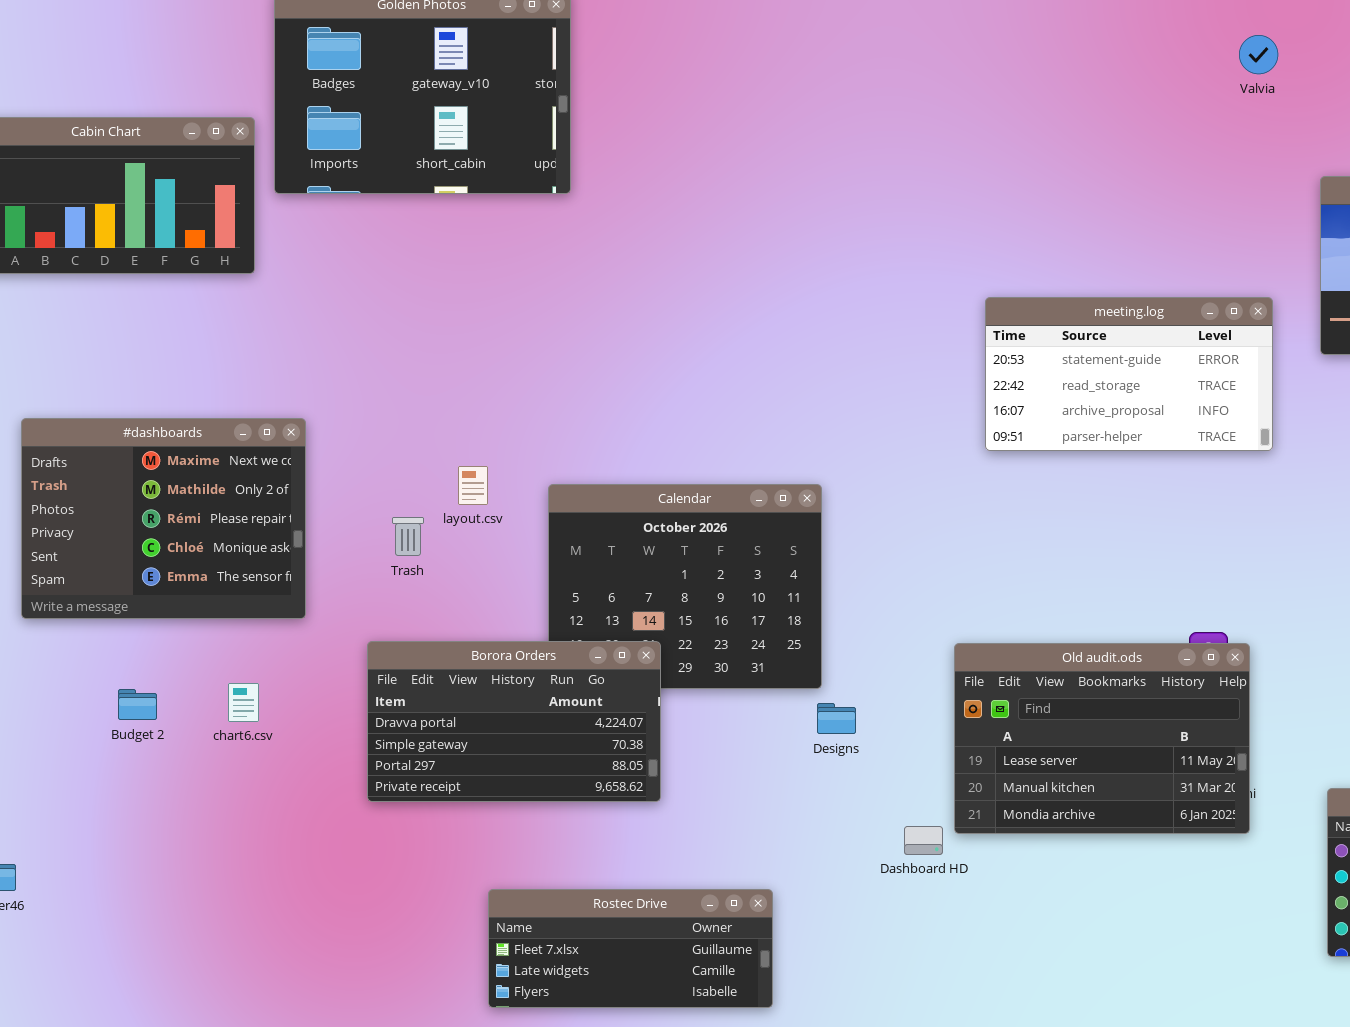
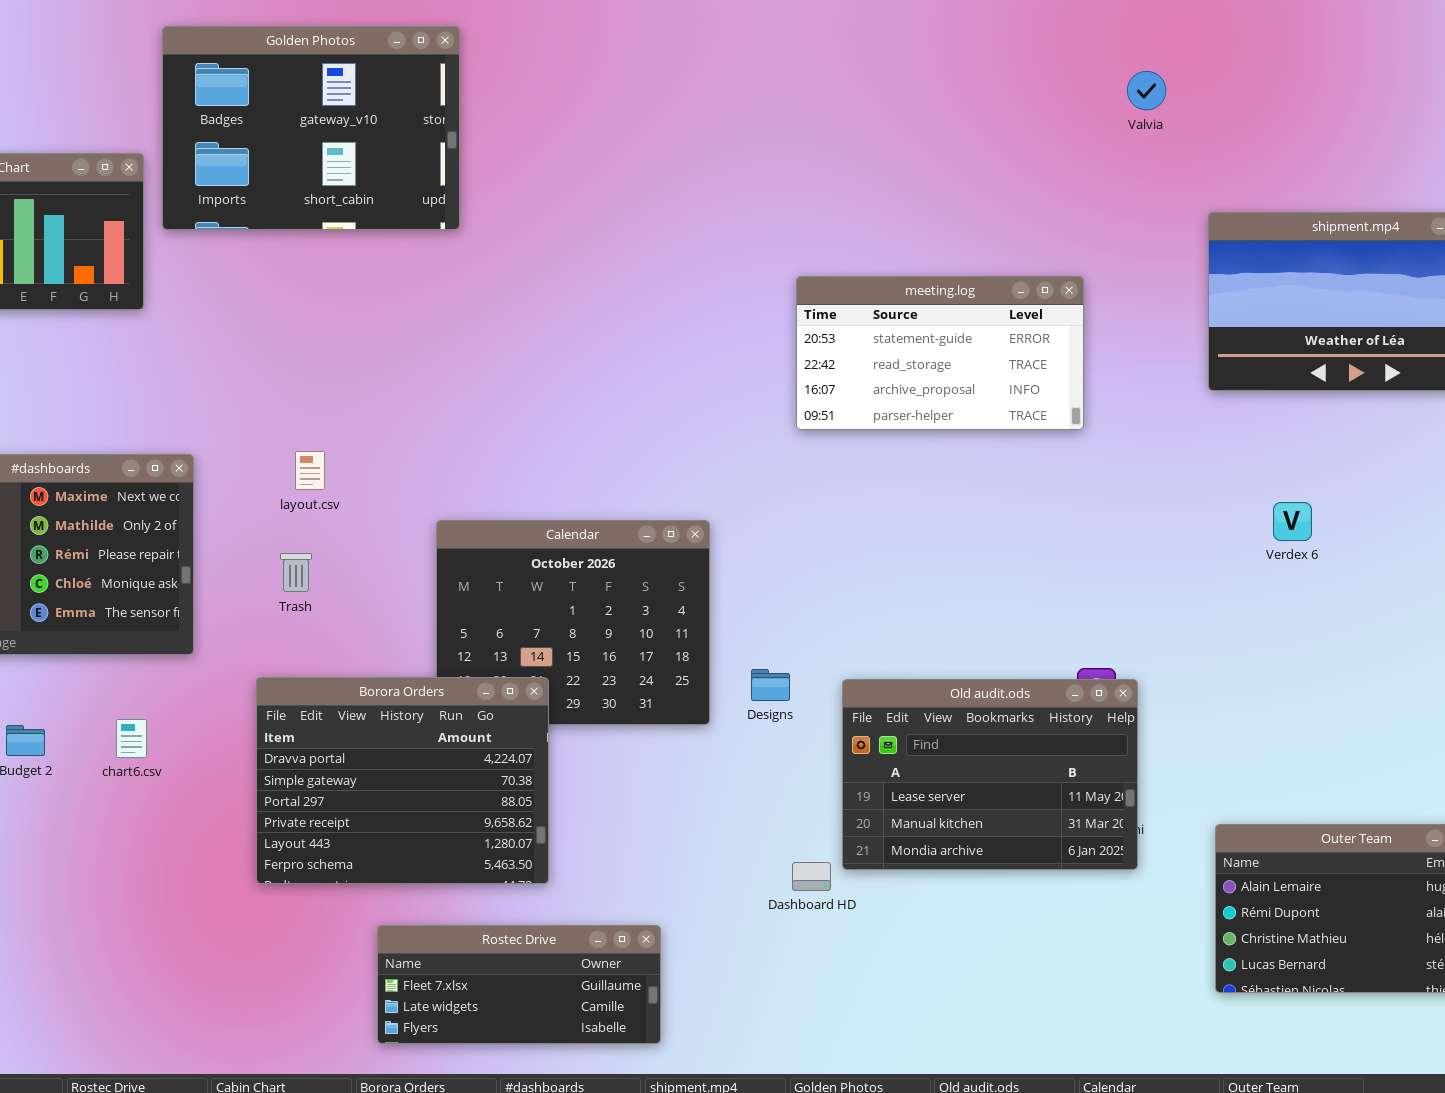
meeting.log: [985,297,1273,451] -> [796,276,1084,430], moved
layout.csv: [458,466,488,505] -> [295,451,325,490], moved
Borora Orders: [367,641,661,802] -> [256,677,549,884], resized
Designs: [817,703,856,734] -> [751,669,790,701], moved

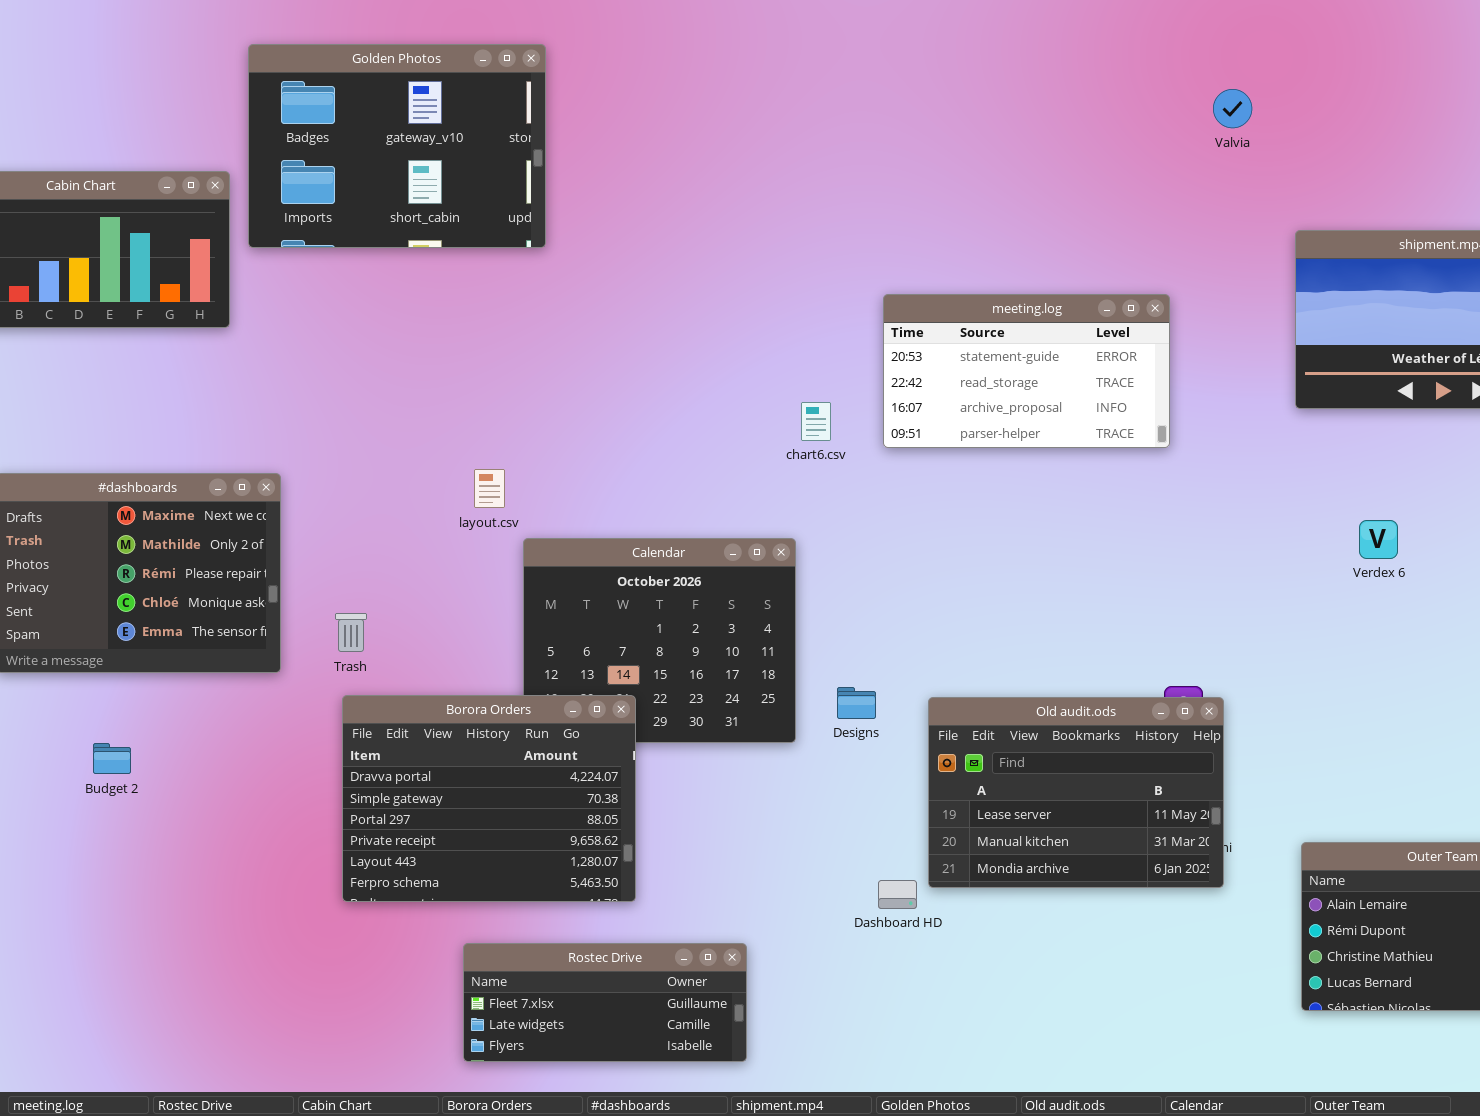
layout.csv: [295,451,325,490] -> [474,469,505,508], moved
Trash: [280,553,312,592] -> [335,613,367,652], moved
chart6.csv: [116,719,147,758] -> [801,402,831,441], moved

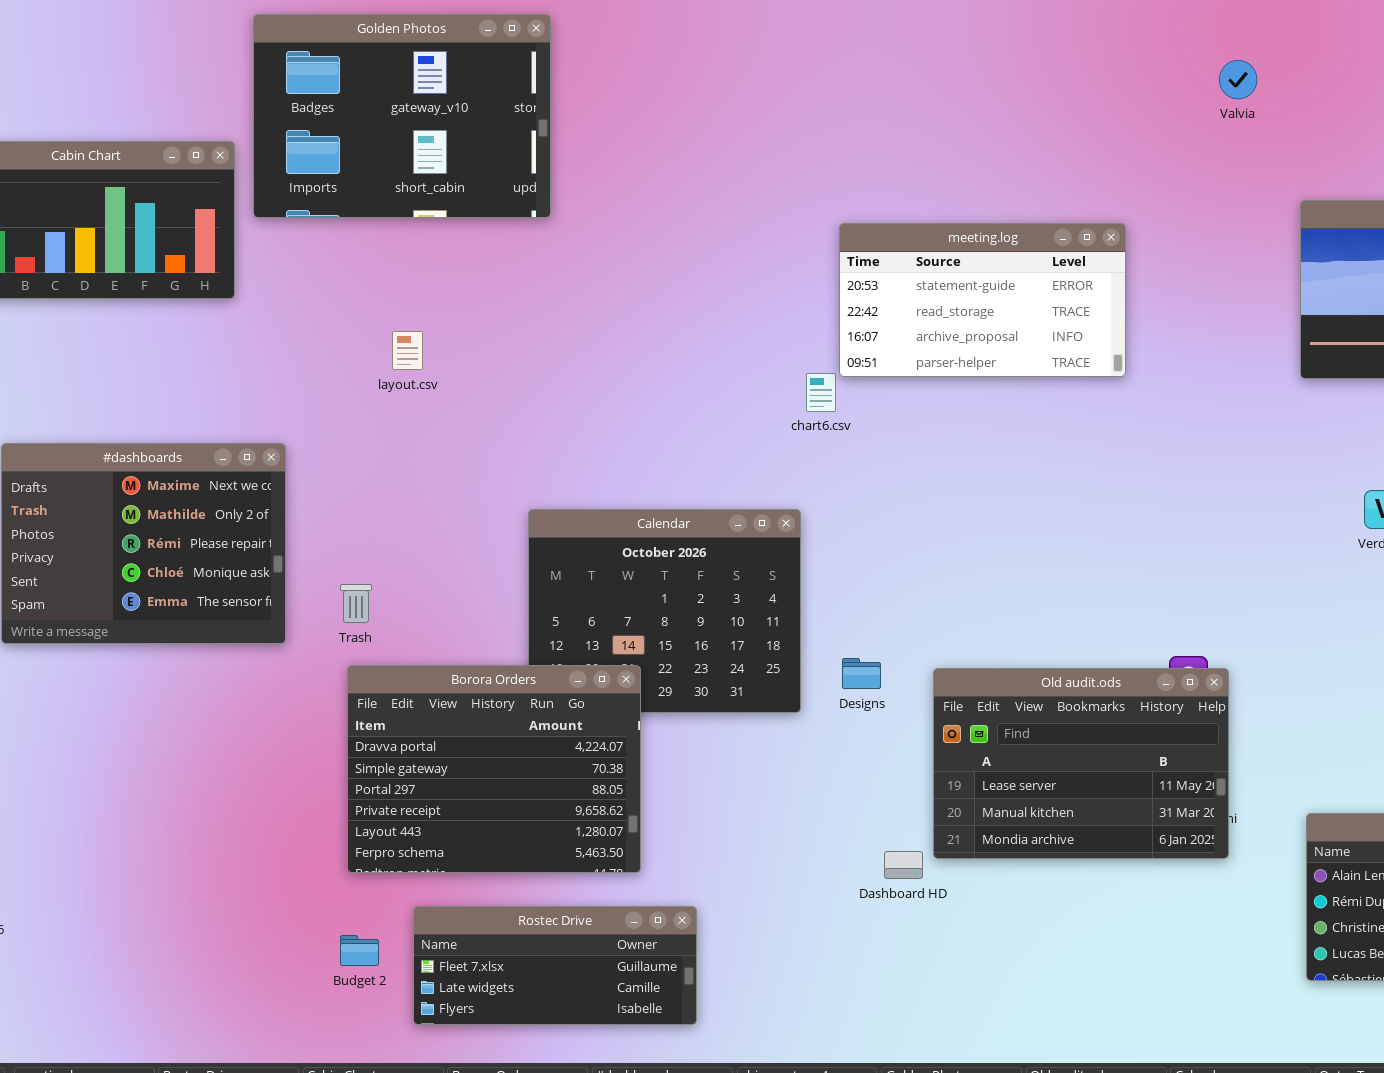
meeting.log: [883,294,1170,448] -> [839,223,1126,377], moved
layout.csv: [474,469,505,508] -> [392,331,423,370], moved
Budget 2: [93,743,131,774] -> [340,935,379,966], moved
Rostec Drive: [463,943,747,1062] -> [413,906,697,1025], moved

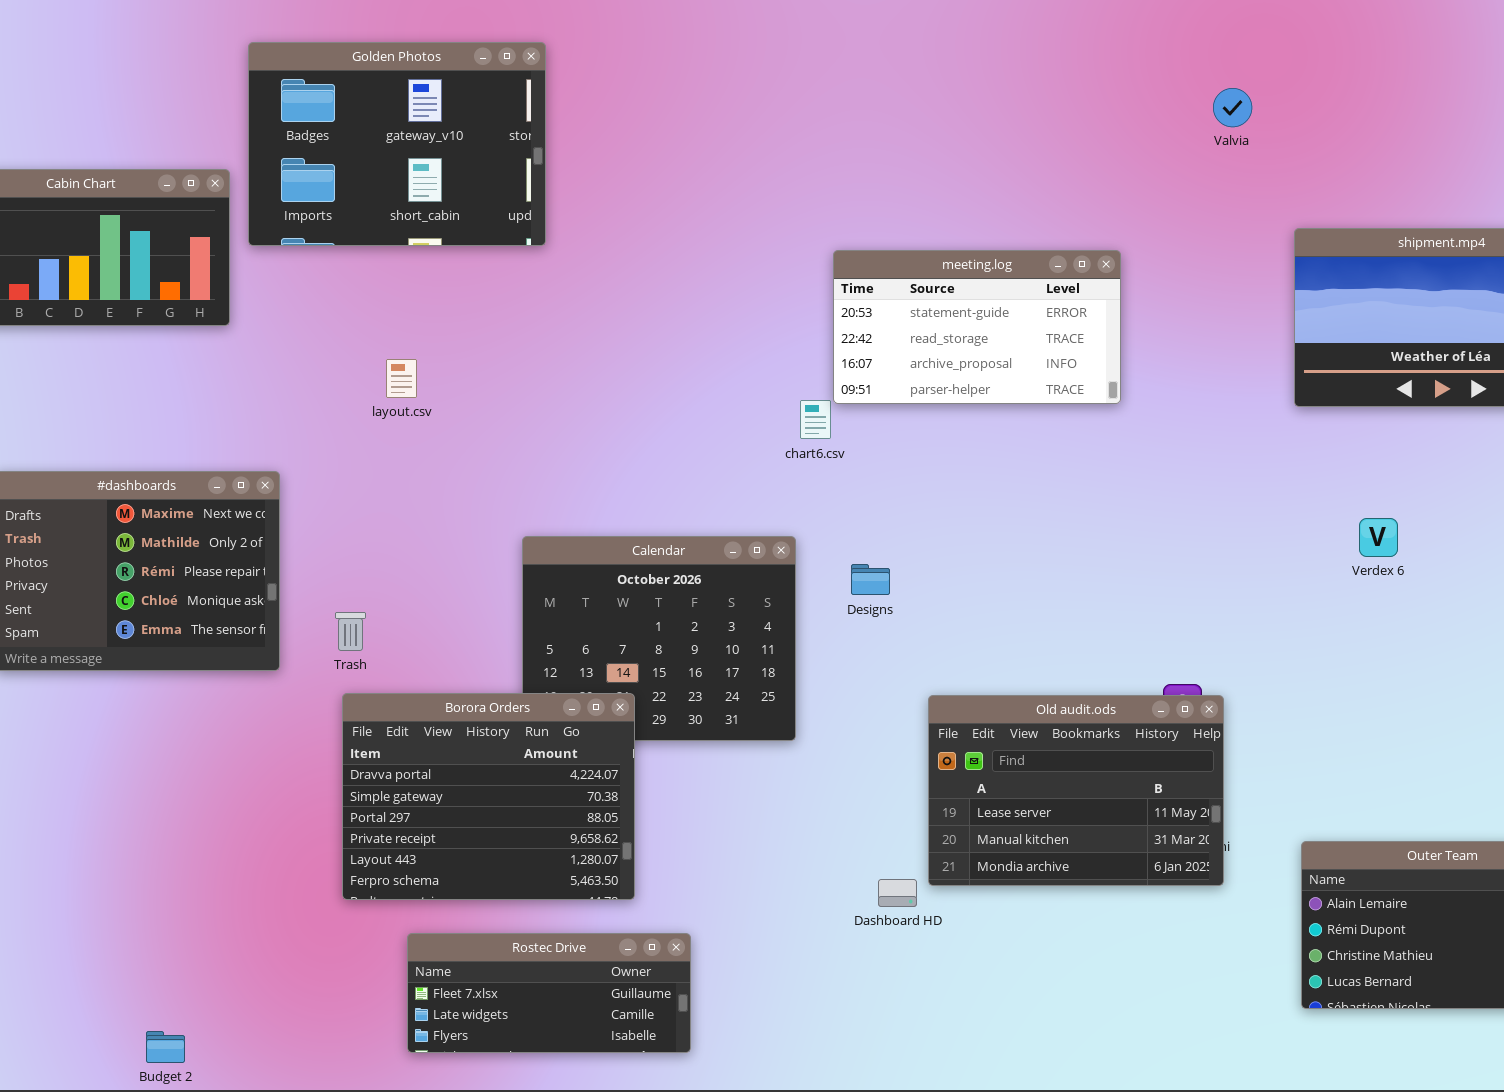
Designs: [842,658,881,689] -> [851,564,890,595], moved
Budget 2: [340,935,379,966] -> [146,1031,185,1063], moved

